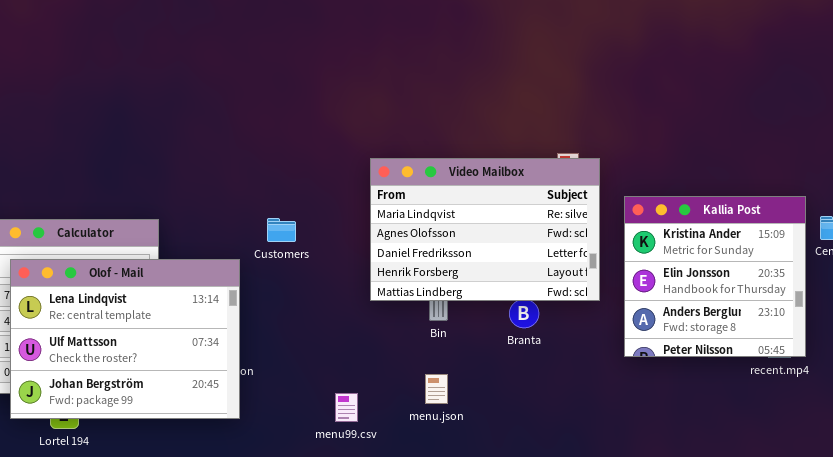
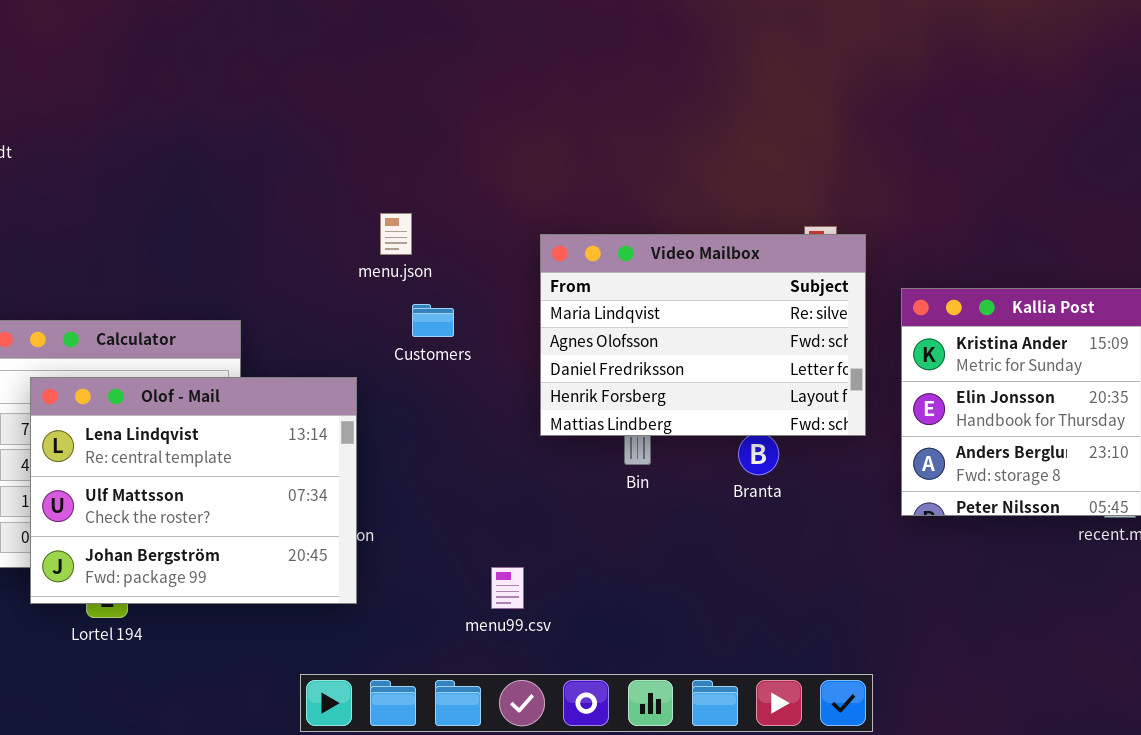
Customers: [267,218,296,242] -> [412,304,454,337], moved
menu.json: [425,374,448,404] -> [380,213,412,255], moved

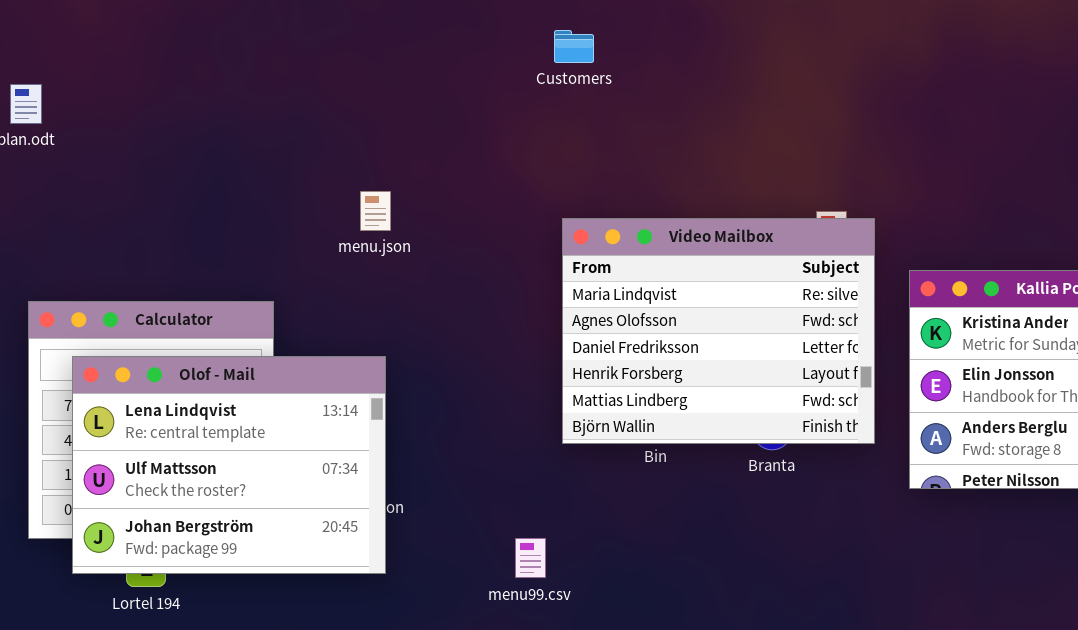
menu.json: [380,213,412,255] -> [360,191,391,231], moved
Video Mailbox: [540,234,866,436] -> [562,218,875,444], resized
Customers: [412,304,454,337] -> [554,30,594,63], moved

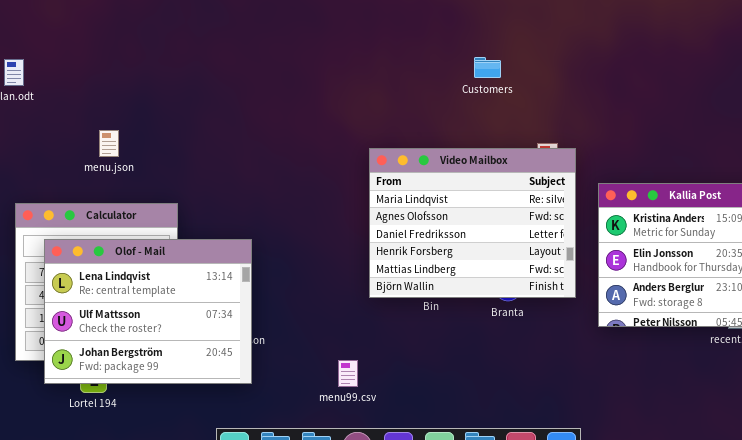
Customers: [554,30,594,63] -> [474,57,501,78], moved
menu.json: [360,191,391,231] -> [99,130,119,157], moved

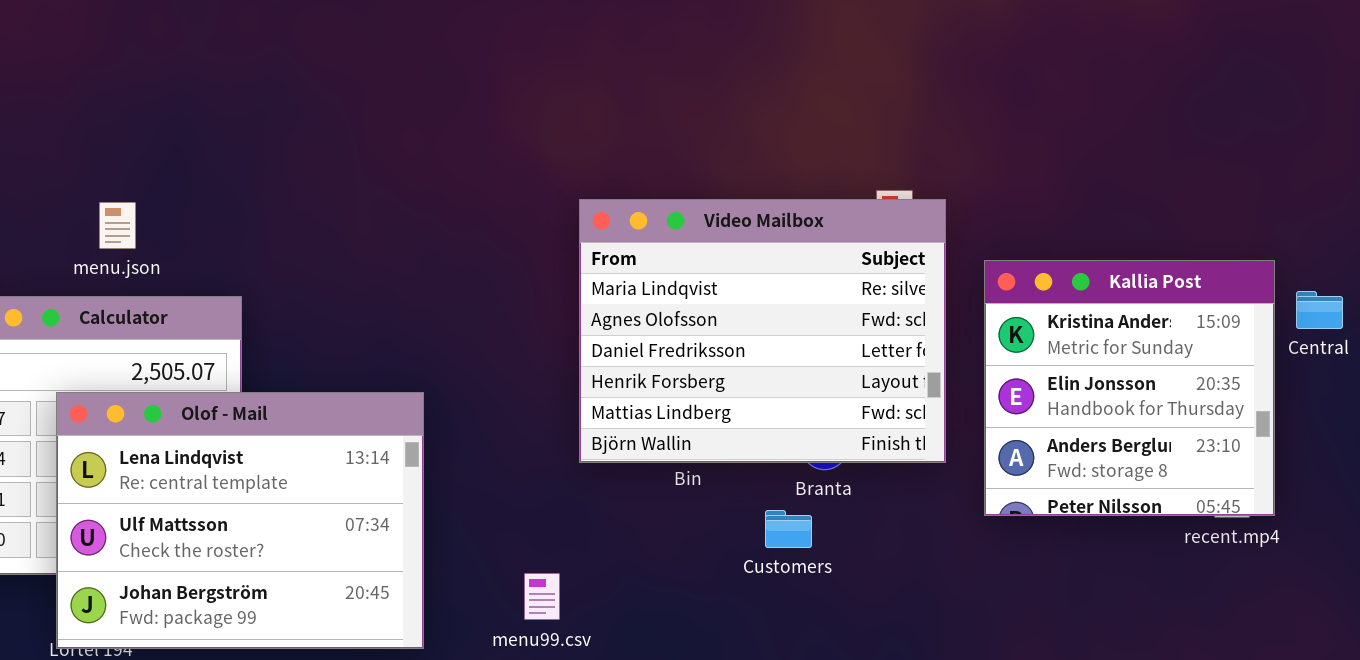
Customers: [474,57,501,78] -> [765,510,812,548], moved
menu.json: [99,130,119,157] -> [99,202,136,249], moved
Olof - Mail: [44,239,252,384] -> [56,392,424,649], moved

